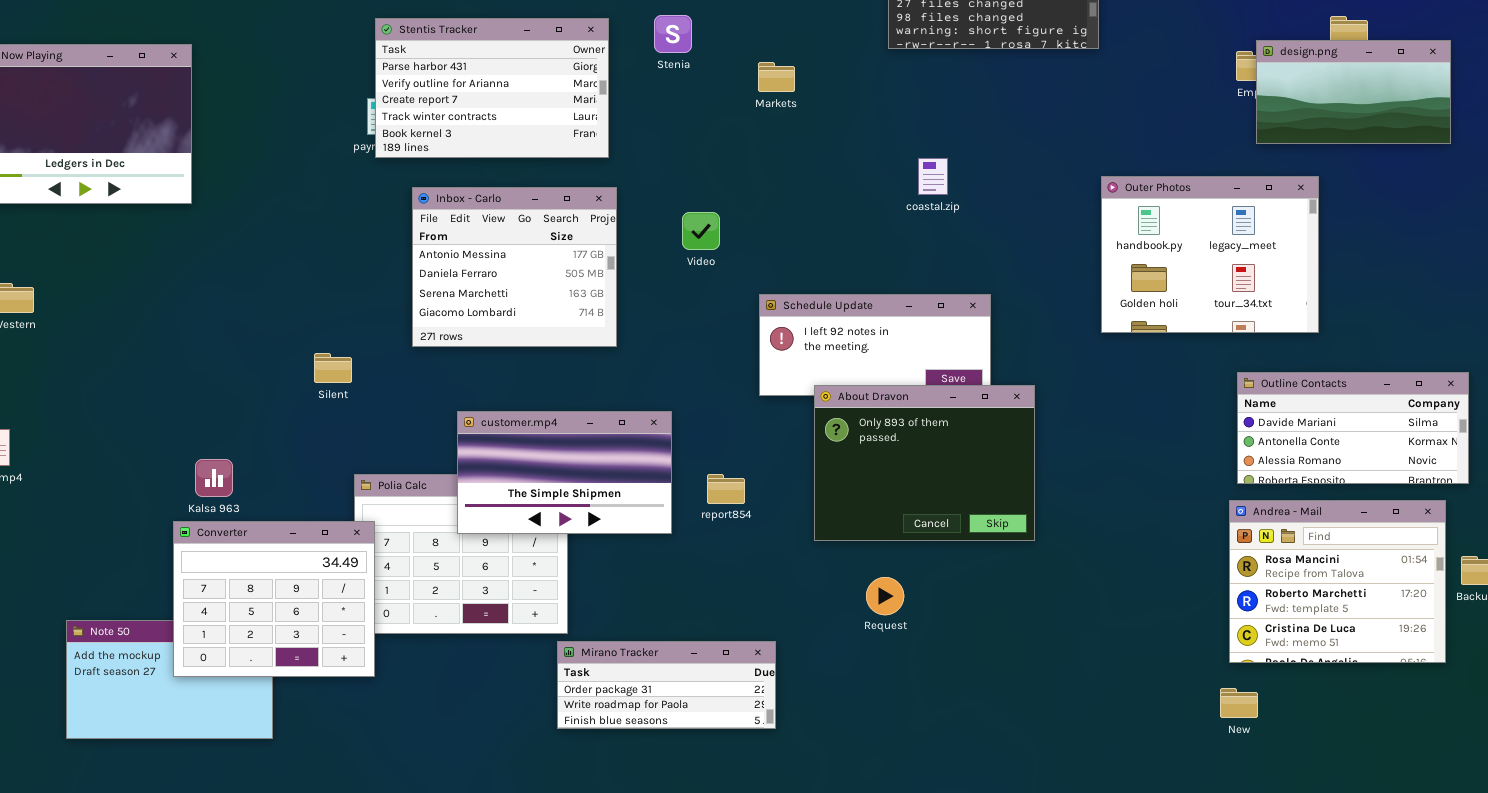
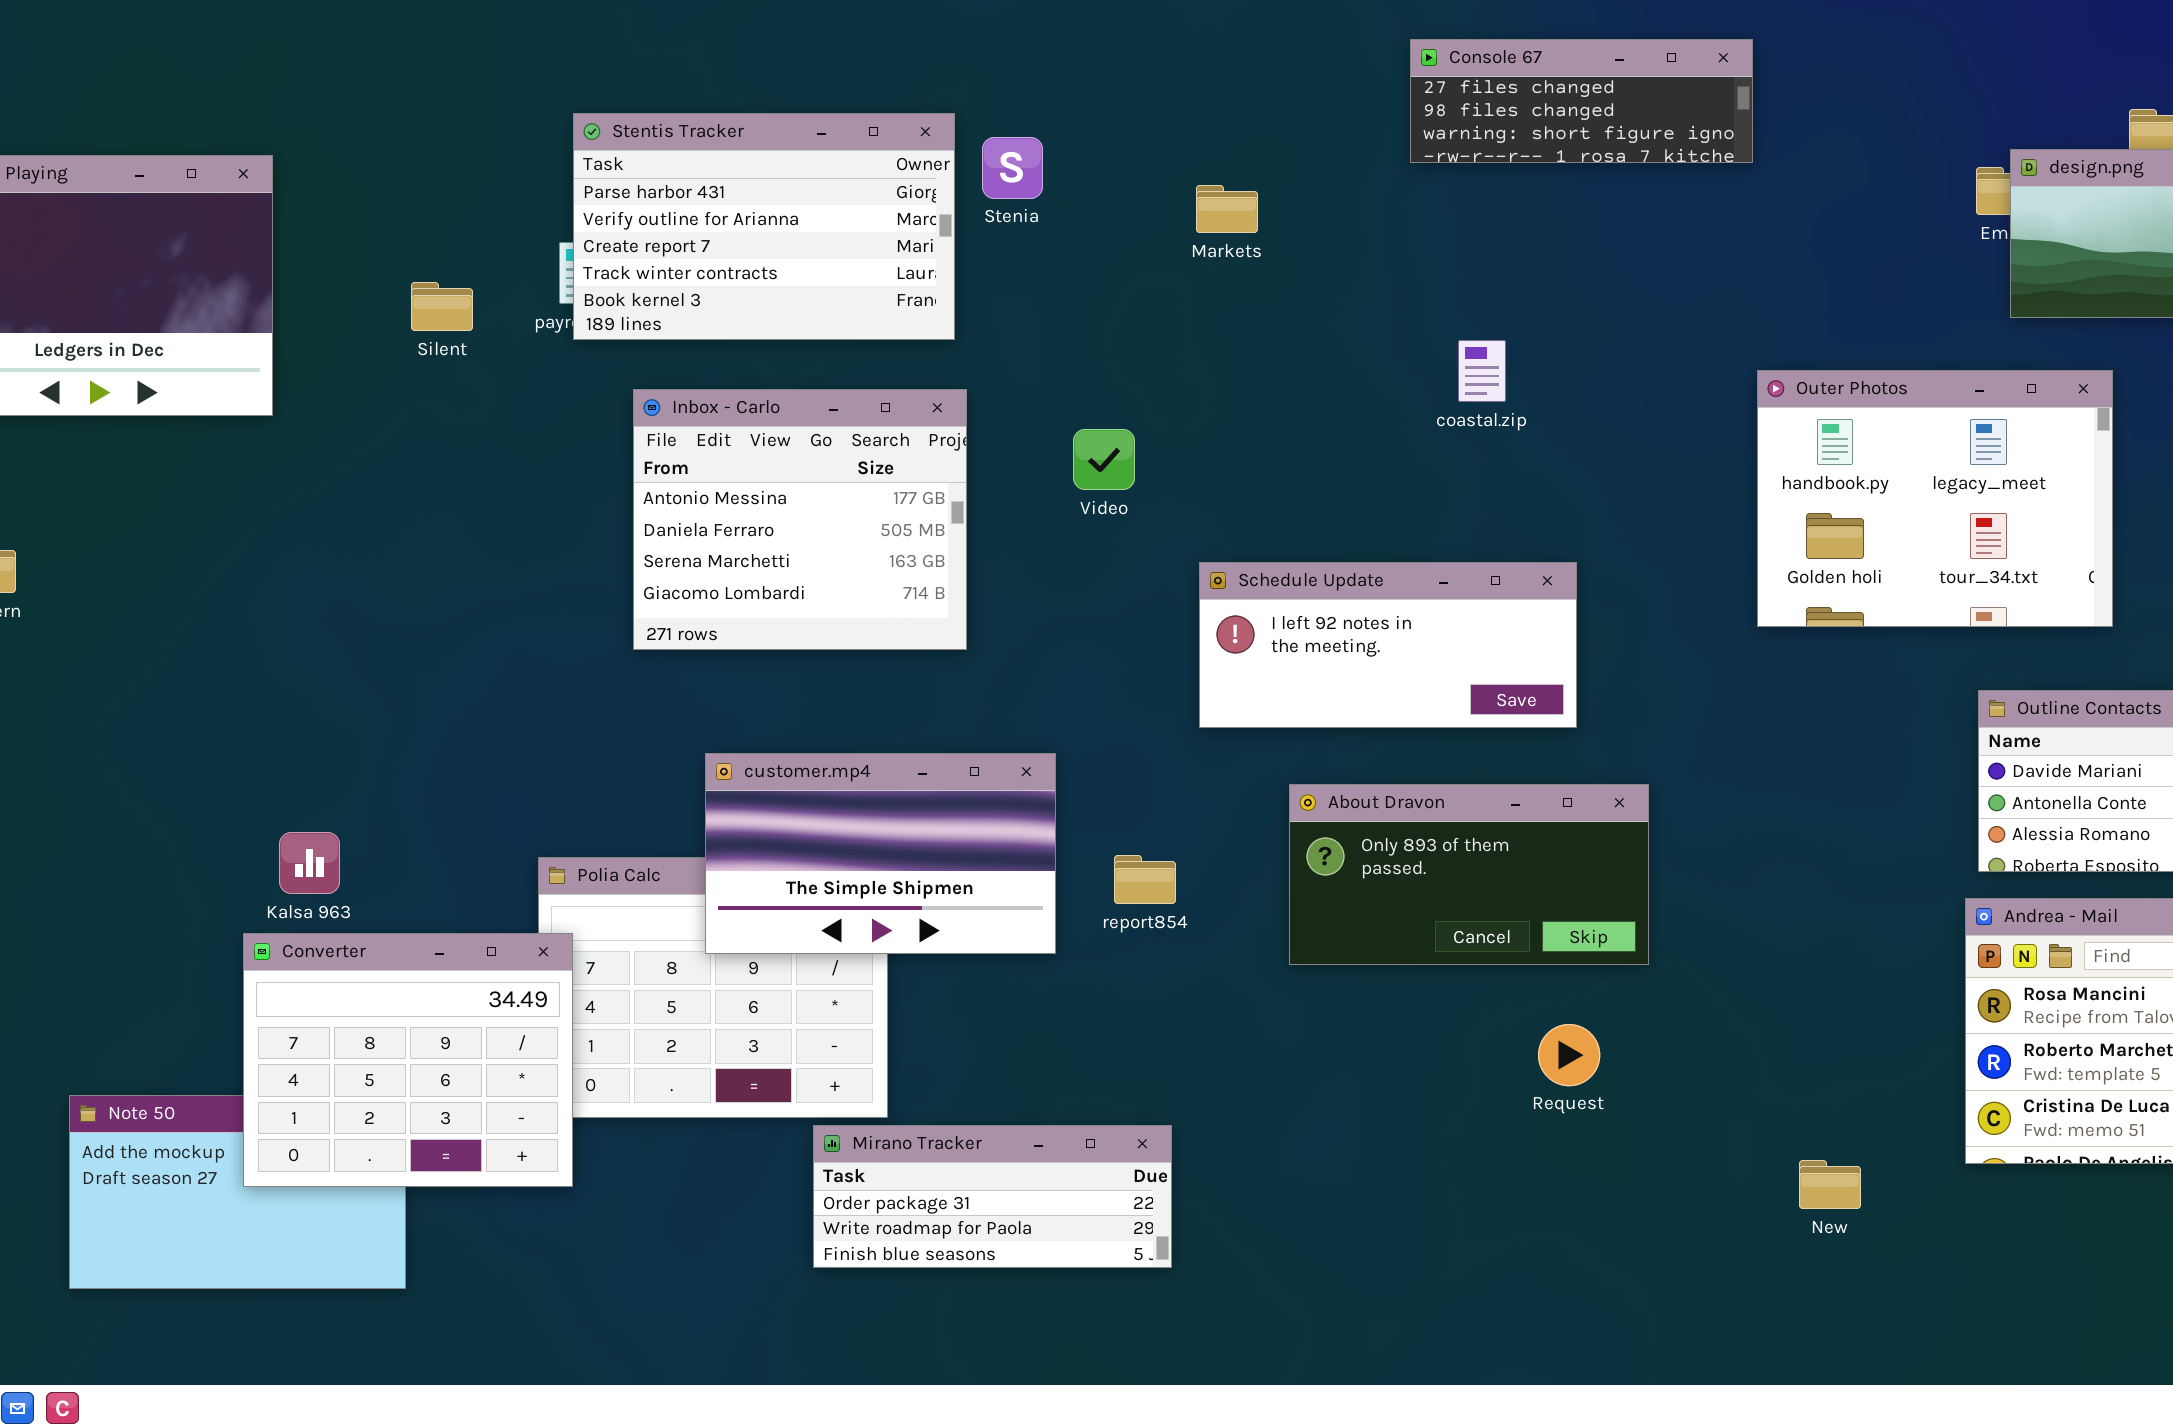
Stenia: [654,15,692,53] -> [982,137,1043,199], moved
Silent: [314,353,352,383] -> [411,282,473,331], moved
About Dravon: [814,385,1035,541] -> [1289,784,1649,965], resized
Request: [866,577,904,615] -> [1538,1024,1600,1086], moved
Mirano Tracker: [557,641,776,729] -> [813,1125,1172,1268], moved
New: [1220,688,1258,718] -> [1799,1160,1861,1209], moved

